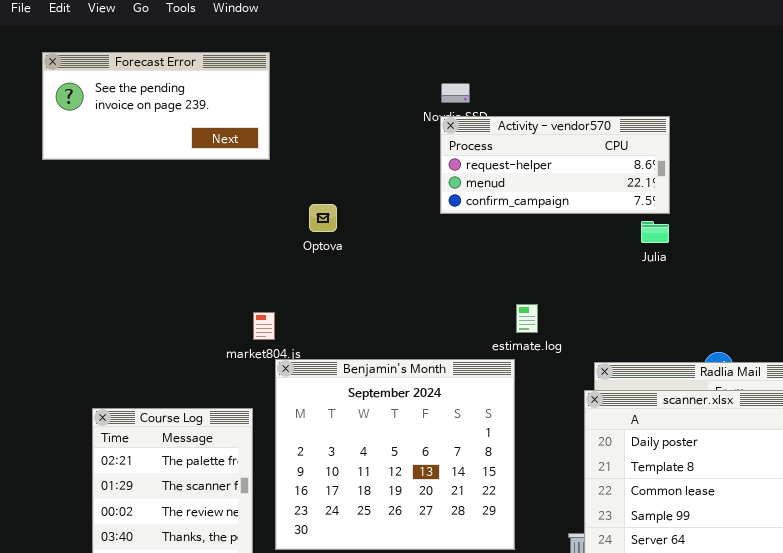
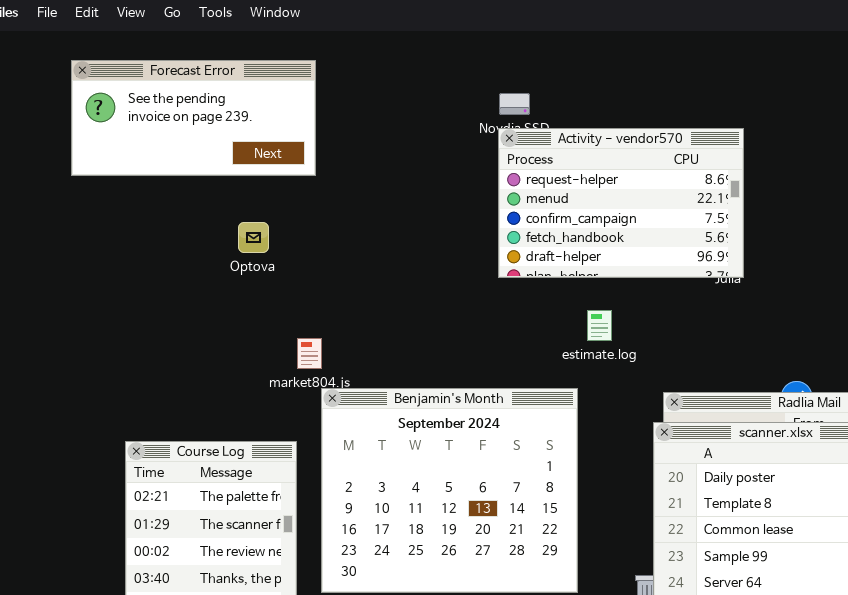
Activity - vendor570: [440,116,670,214] -> [498,128,744,278], resized
Optova: [309,204,337,232] -> [238,222,269,253], moved
estimate.log: [516,304,538,333] -> [587,310,612,341], moved

